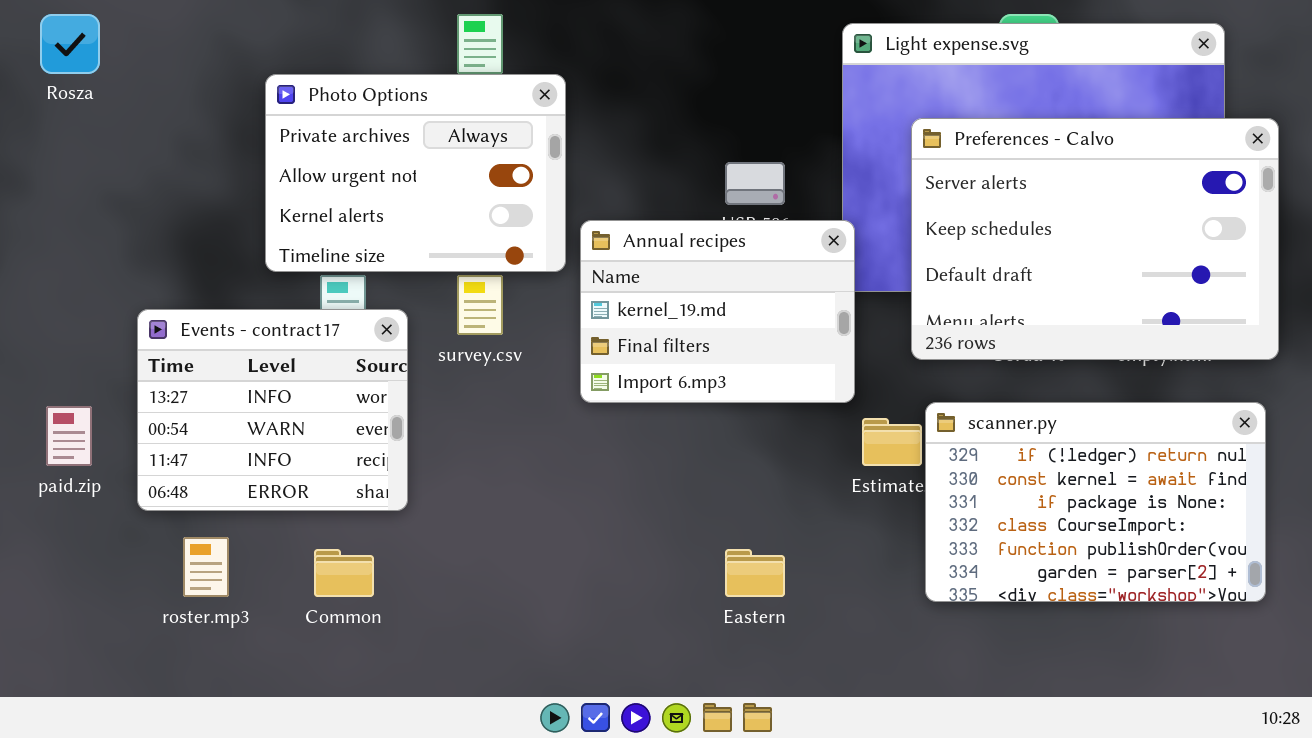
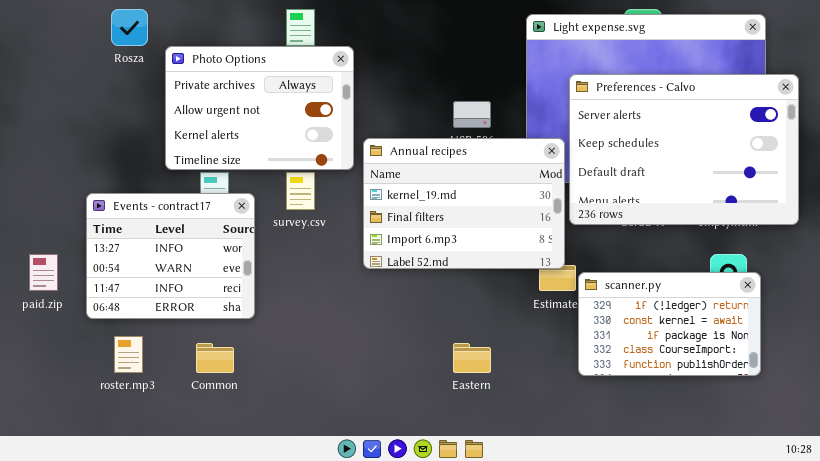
Rosza: [40,14,100,74] -> [111,9,148,46], moved
Annual recipes: [580,220,855,403] -> [363,138,565,269], resized
scanner.py: [925,402,1266,602] -> [578,272,761,376], resized

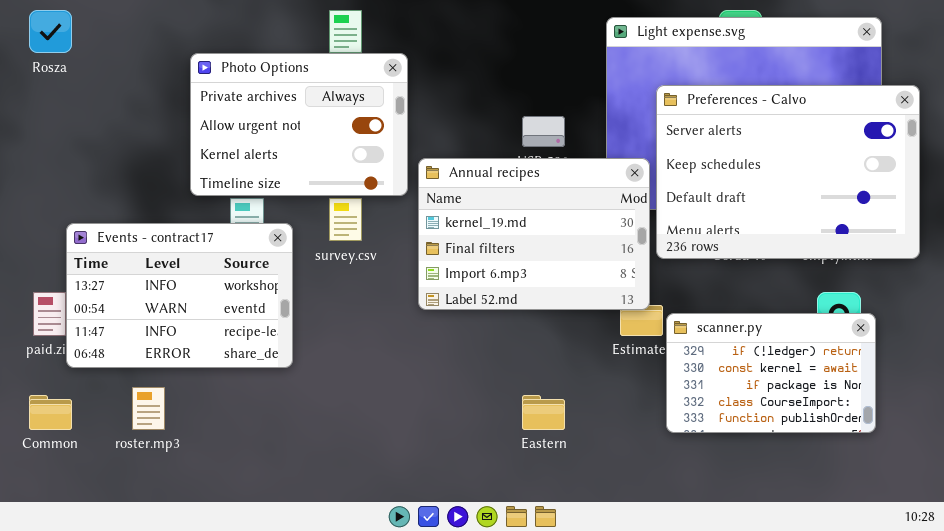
Rosza: [111,9,148,46] -> [29,10,72,53], moved
Events - contract17: [86,193,255,319] -> [66,223,293,368], resized
Common: [196,343,234,373] -> [29,395,72,430], moved

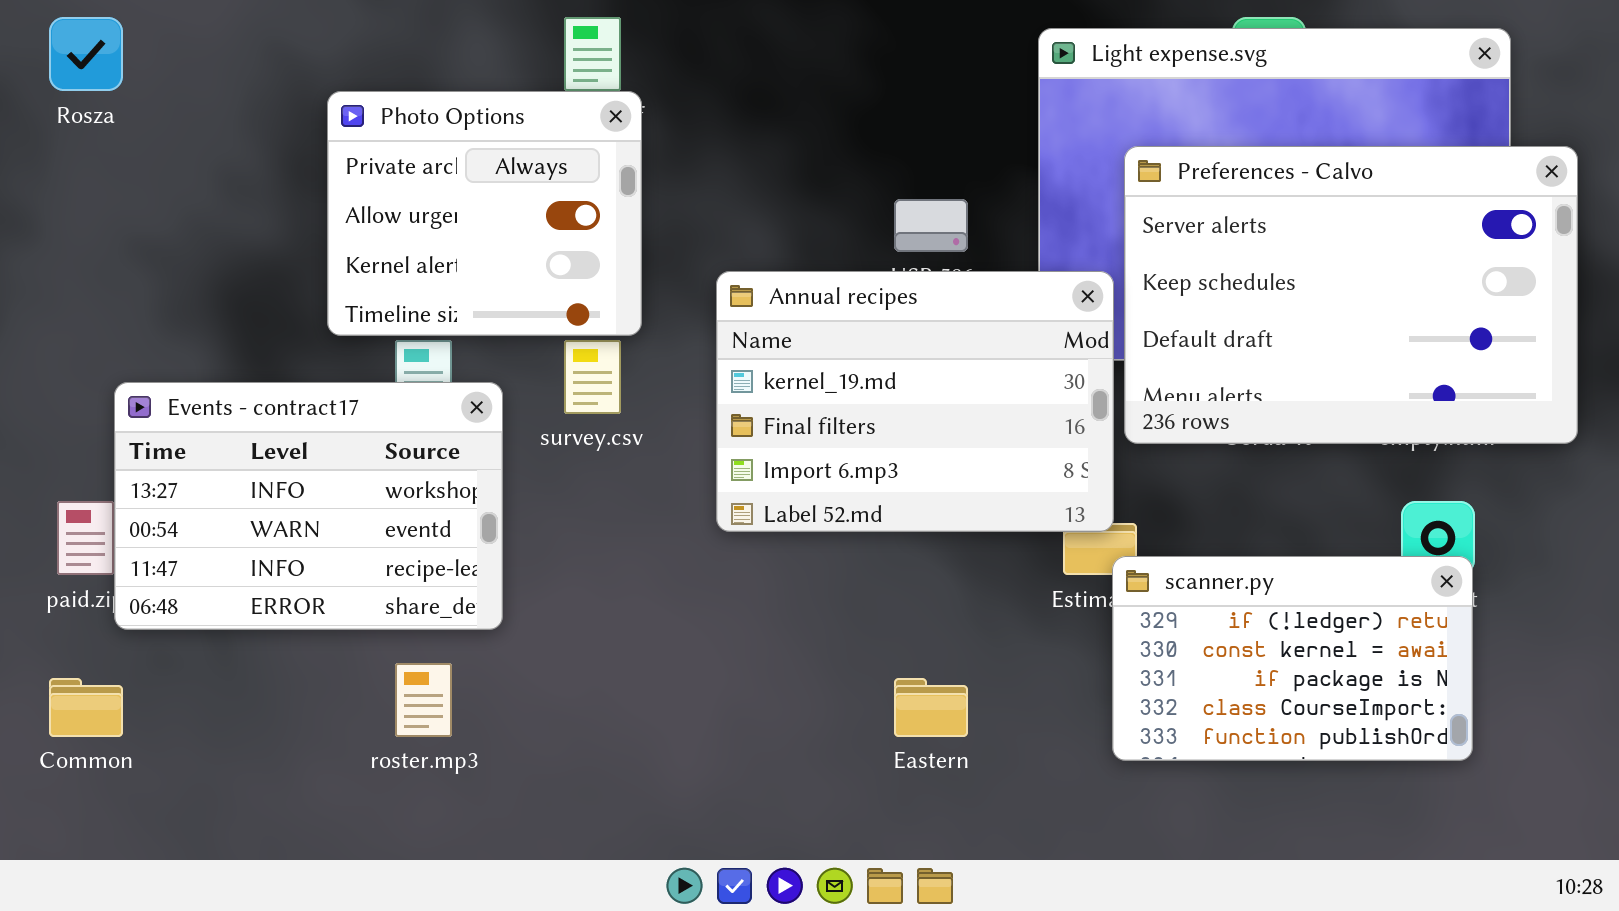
Photo Options: [190,53,408,196] -> [327,91,642,336], resized
scanner.py: [666,313,876,433] -> [1112,556,1473,761], moved
roster.mp3: [132,387,165,430] -> [395,663,452,737], moved

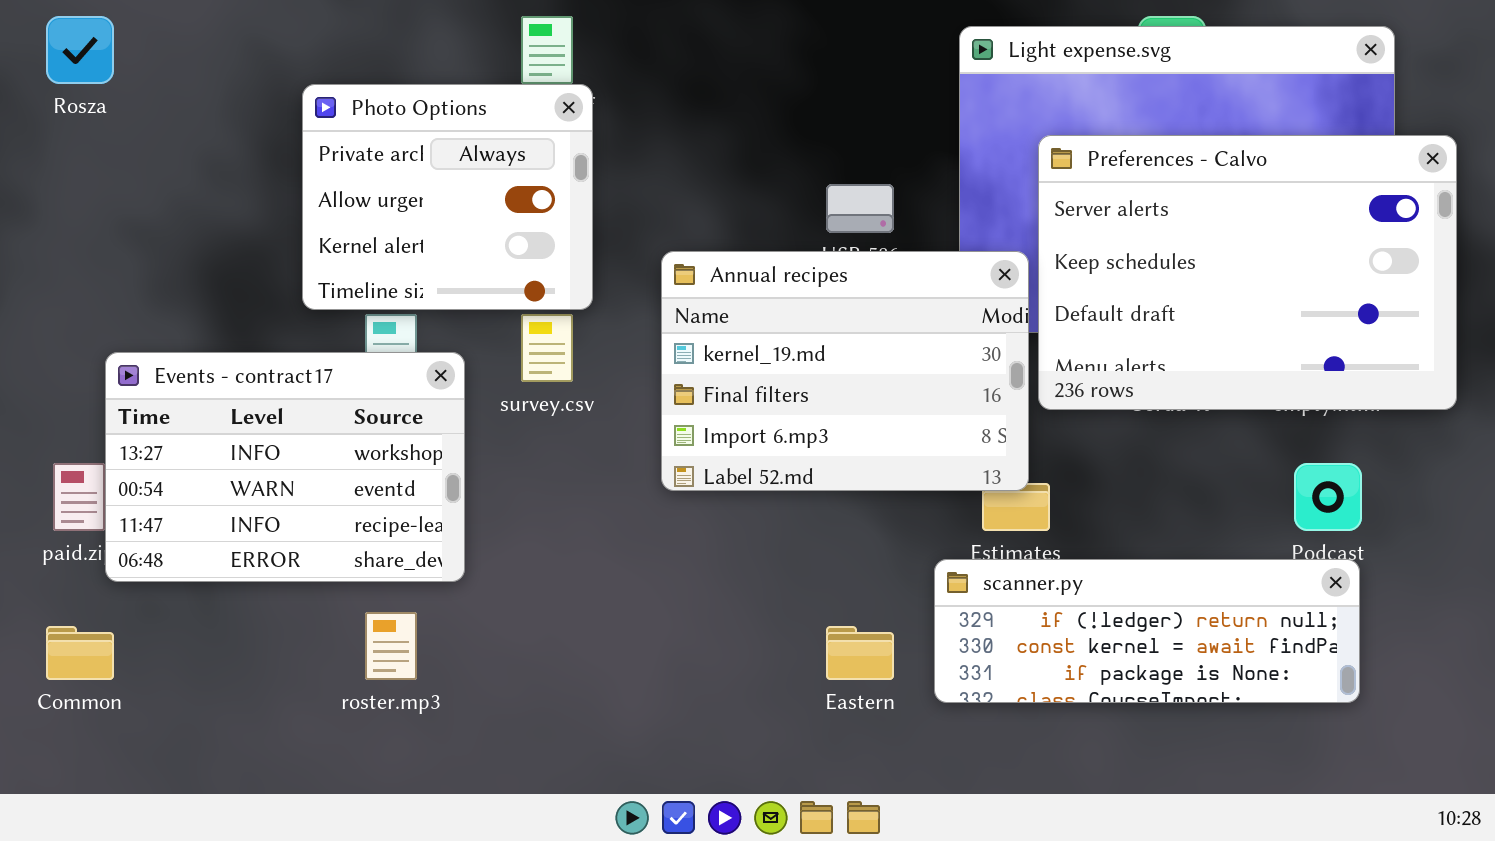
scanner.py: [1112,556,1473,761] -> [934,559,1360,703], resized

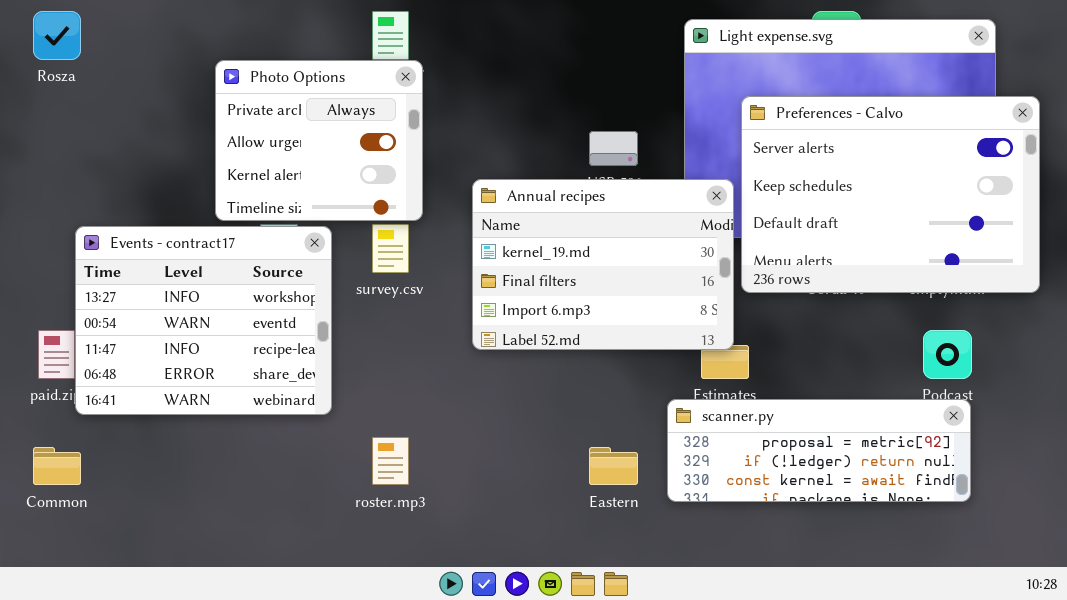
Events - contract17: [105,352,465,582] -> [75,226,332,415], resized
scanner.py: [934,559,1360,703] -> [667,399,971,502], scrolled up 1 row
roster.mp3: [365,612,417,680] -> [372,437,409,485], moved

